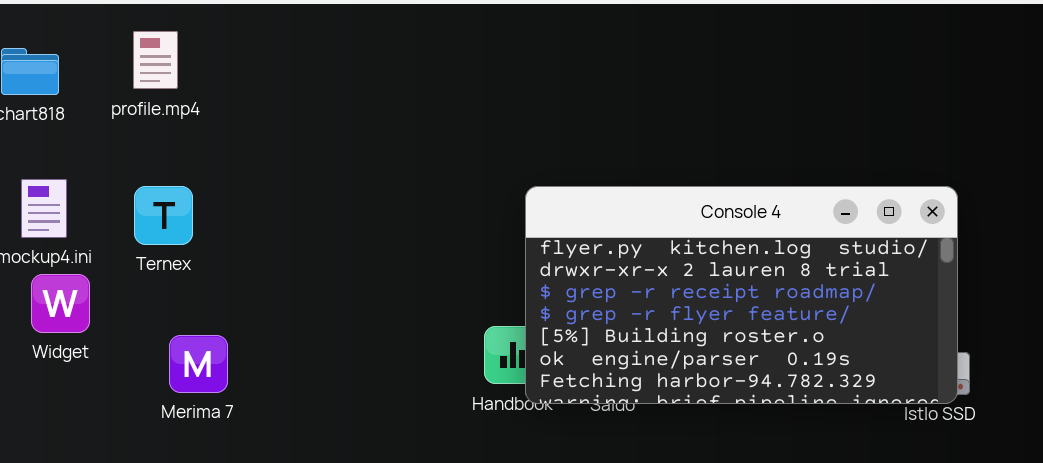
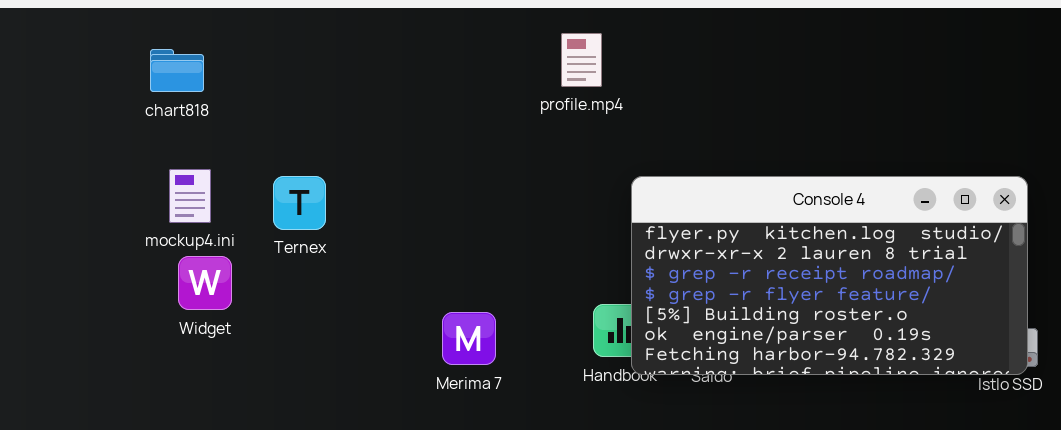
profile.mp4: [133,31,178,89] -> [561,33,602,87], moved
Merima 7: [169,335,228,393] -> [442,312,496,365], moved

